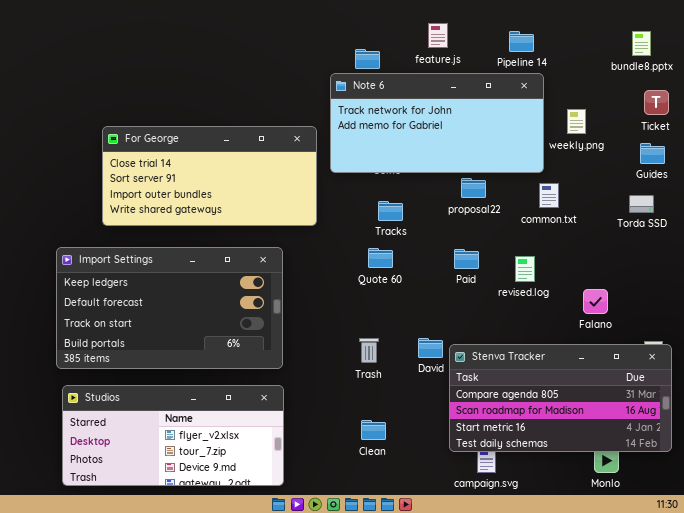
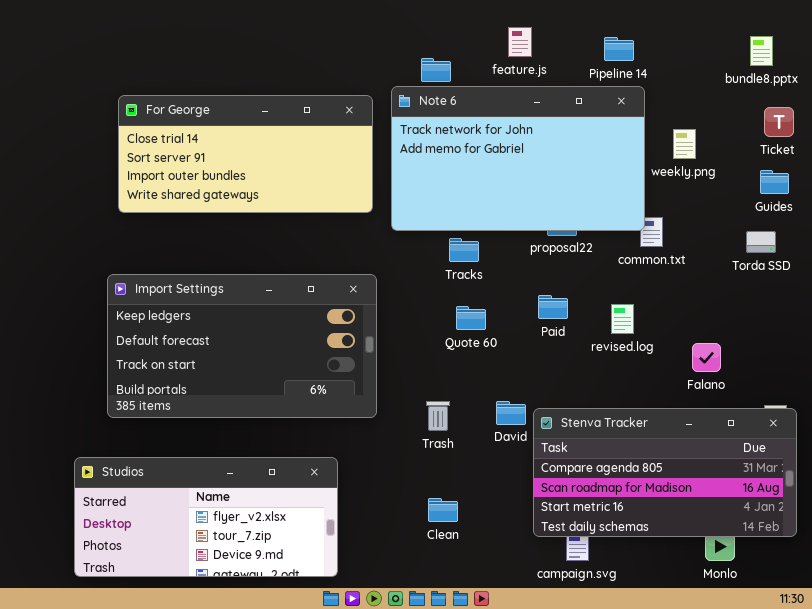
Note 6: [330,73,544,173] -> [391,86,645,231], resized
For George: [102,126,317,226] -> [118,95,373,213], moved
Import Settings: [56,247,283,369] -> [107,274,377,418], moved
Quote 60: [368,248,393,268] -> [456,306,486,330], moved

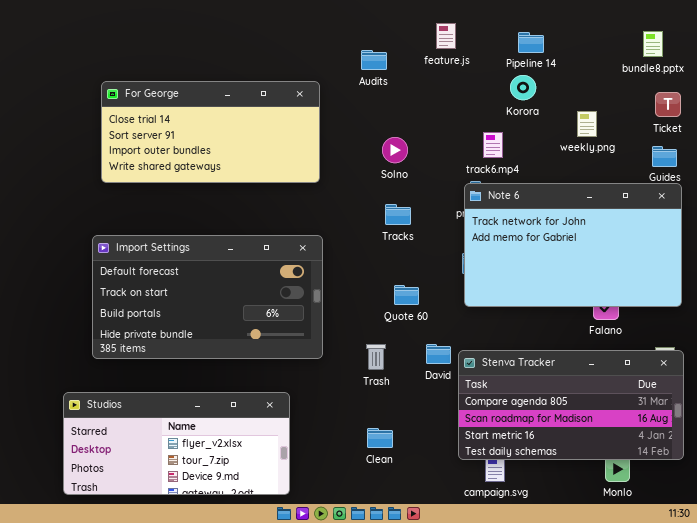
Note 6: [391,86,645,231] -> [464,183,682,307], moved
Import Settings: [107,274,377,418] -> [92,235,323,359], scrolled down 1 row
Quote 60: [456,306,486,330] -> [394,285,419,305], moved

